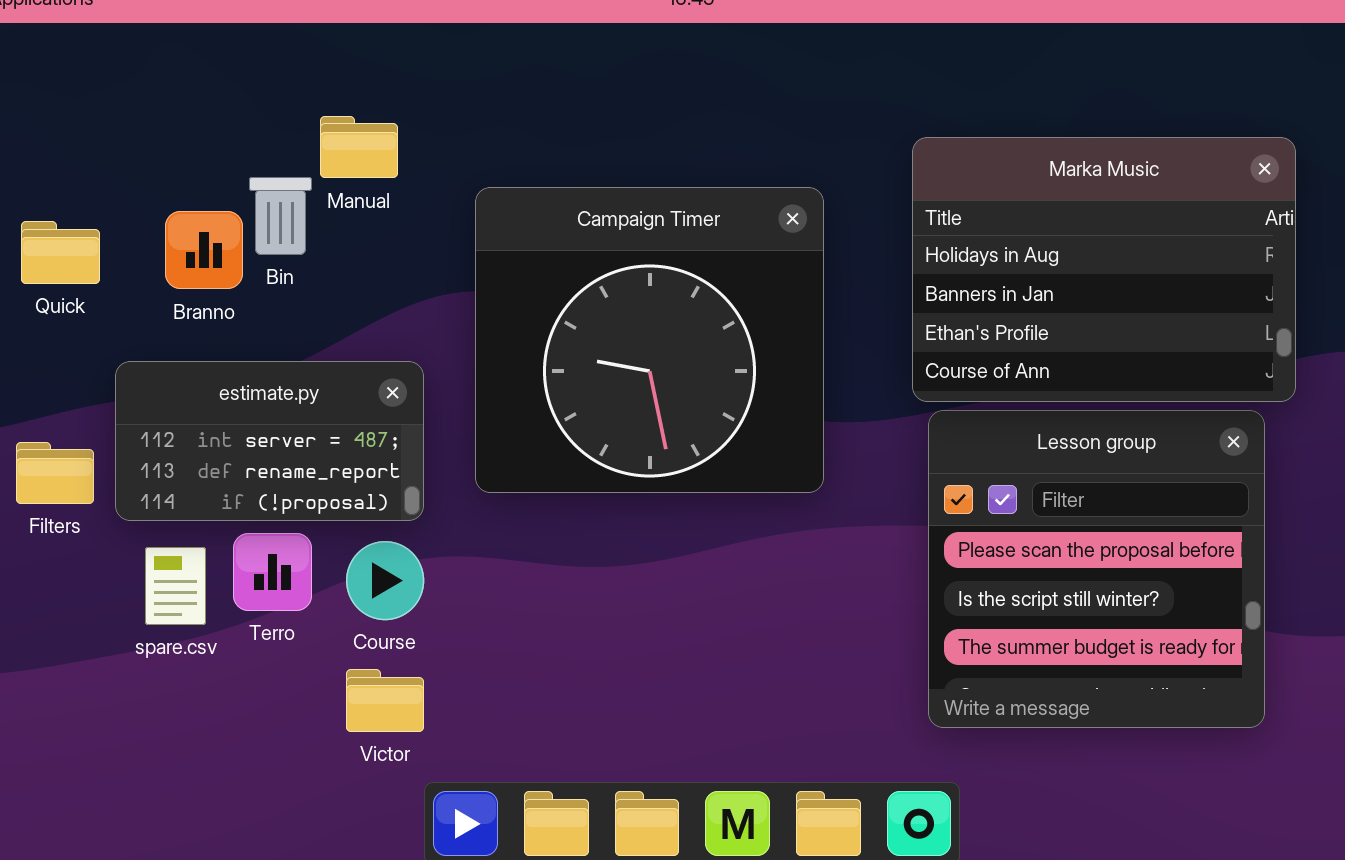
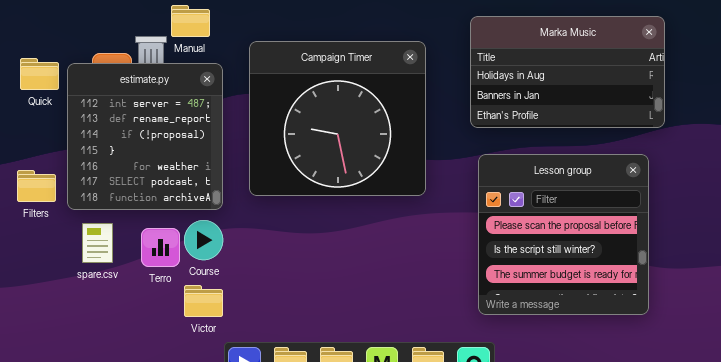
Marka Music: [912,137,1296,402] -> [470,16,665,128], resized
estimate.py: [115,361,424,521] -> [67,63,223,210], resized
Terro: [233,533,312,611] -> [141,228,180,267], moved

